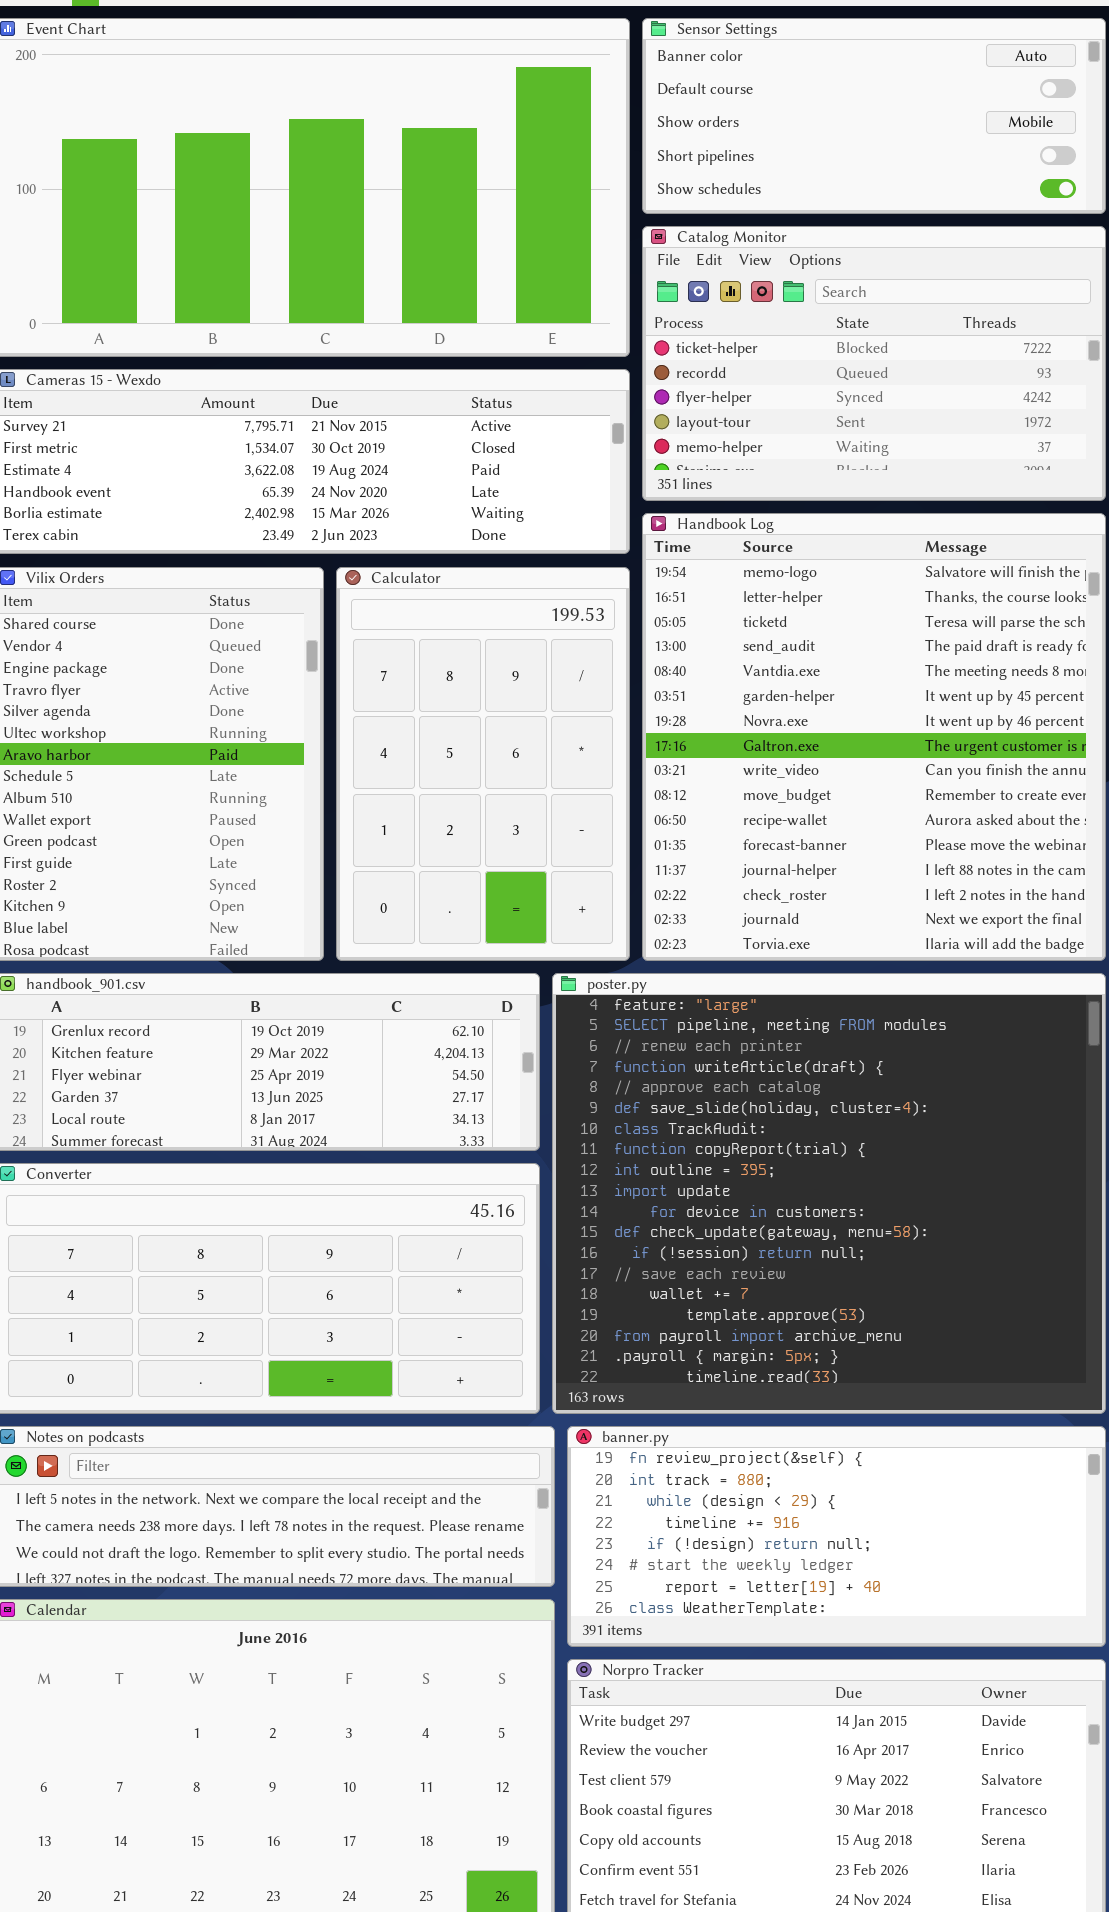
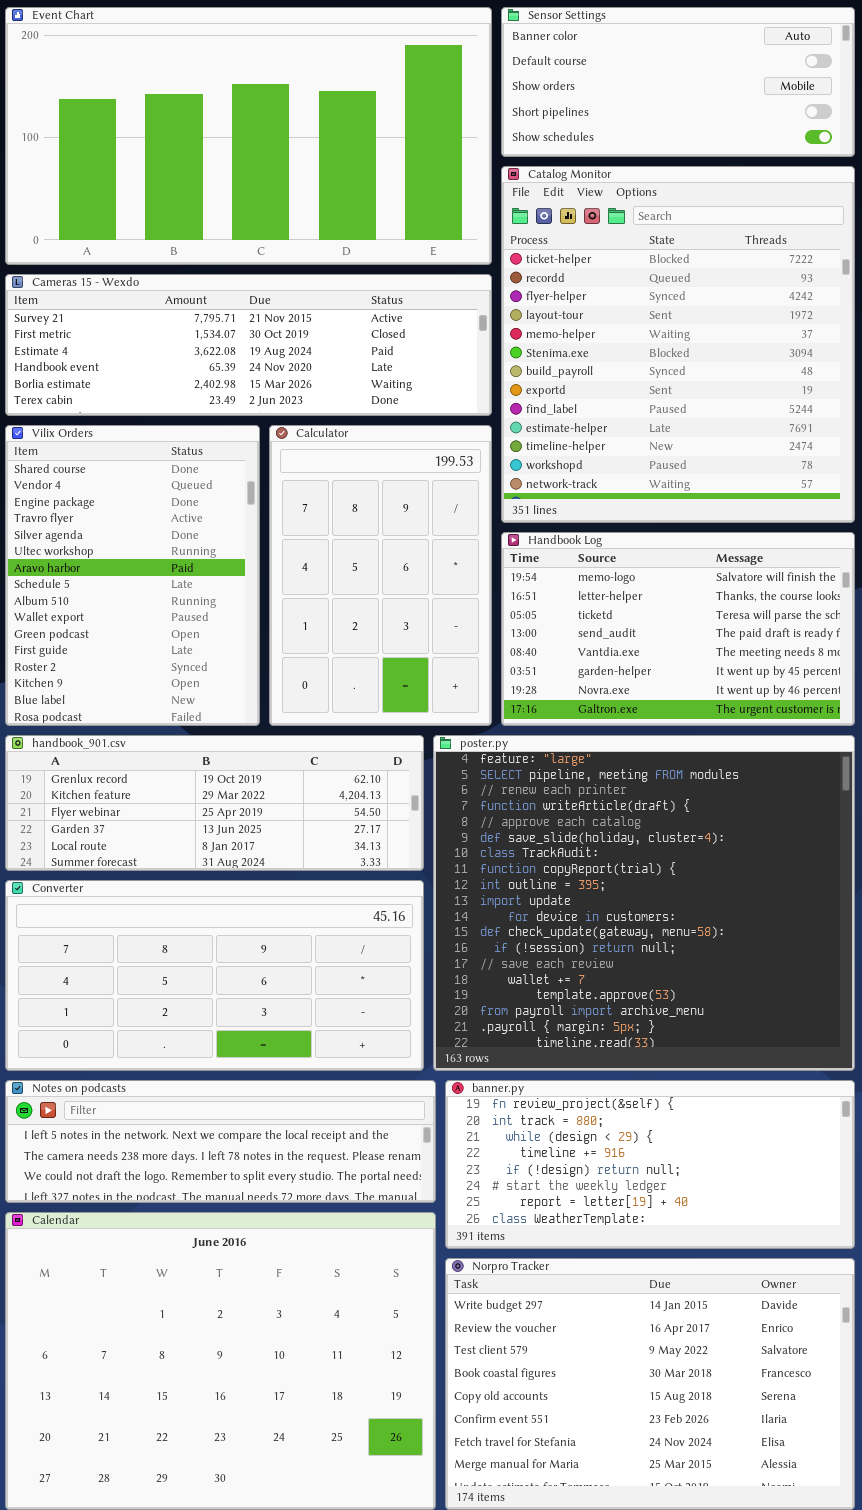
Catalog Monitor: [642,226,1106,501] -> [501,166,855,523], resized
Handbook Log: [642,513,1106,961] -> [501,532,855,726], resized

